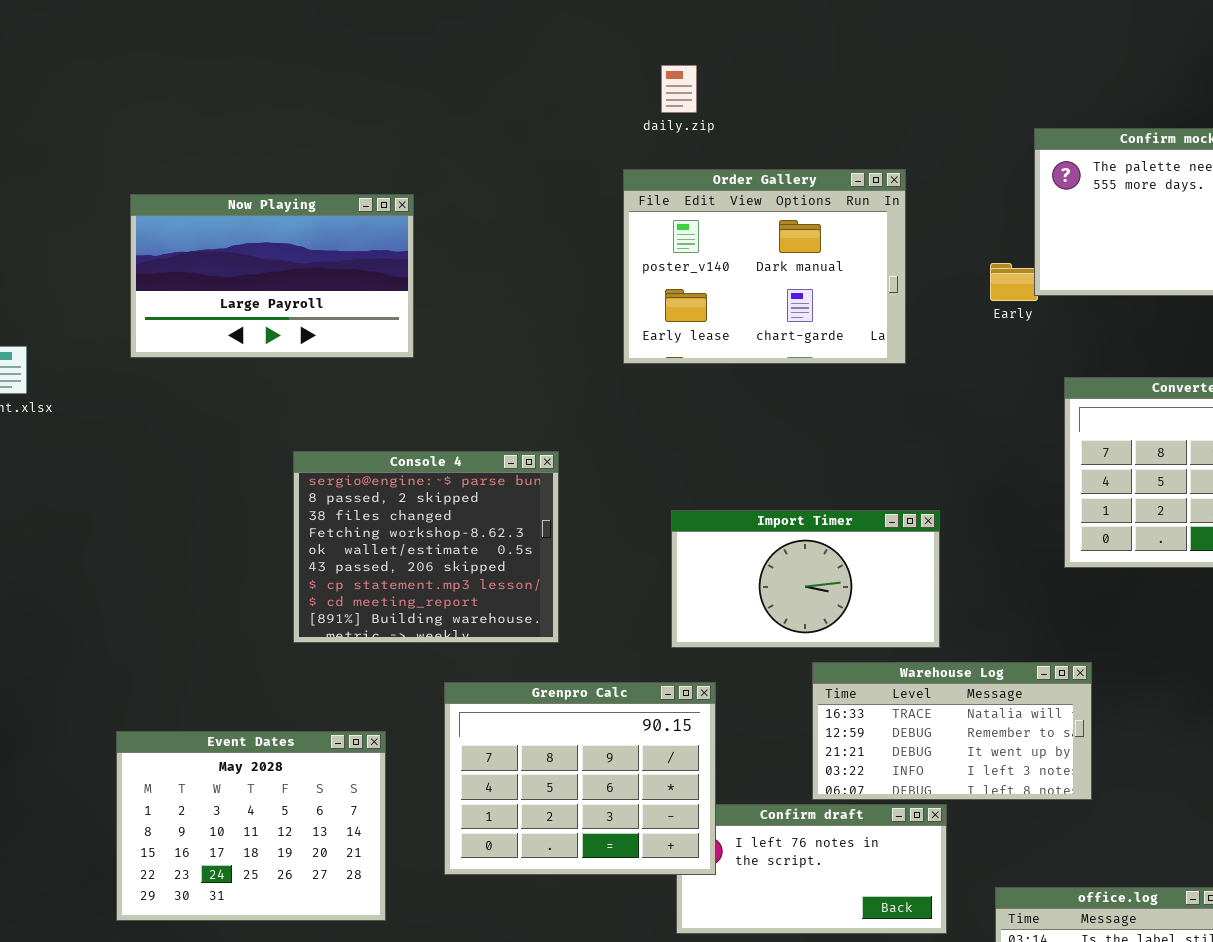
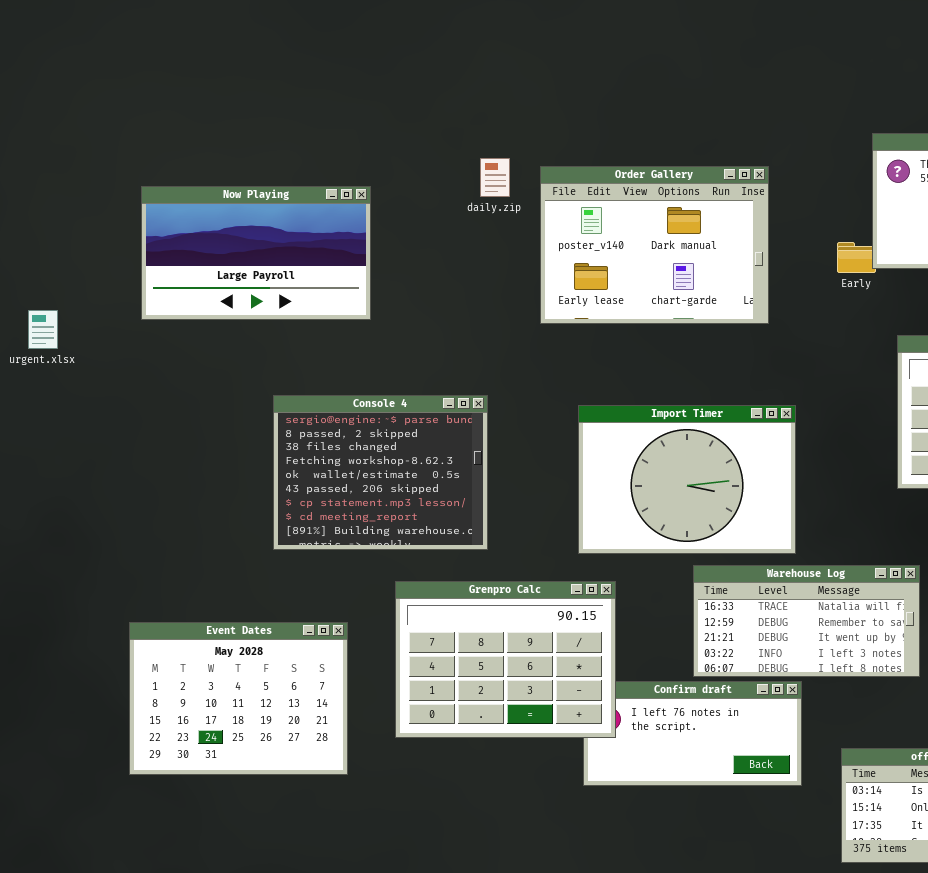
daily.zip: [661,65,697,113] -> [480,158,510,197], moved
Import Timer: [671,510,940,648] -> [578,405,796,554], resized

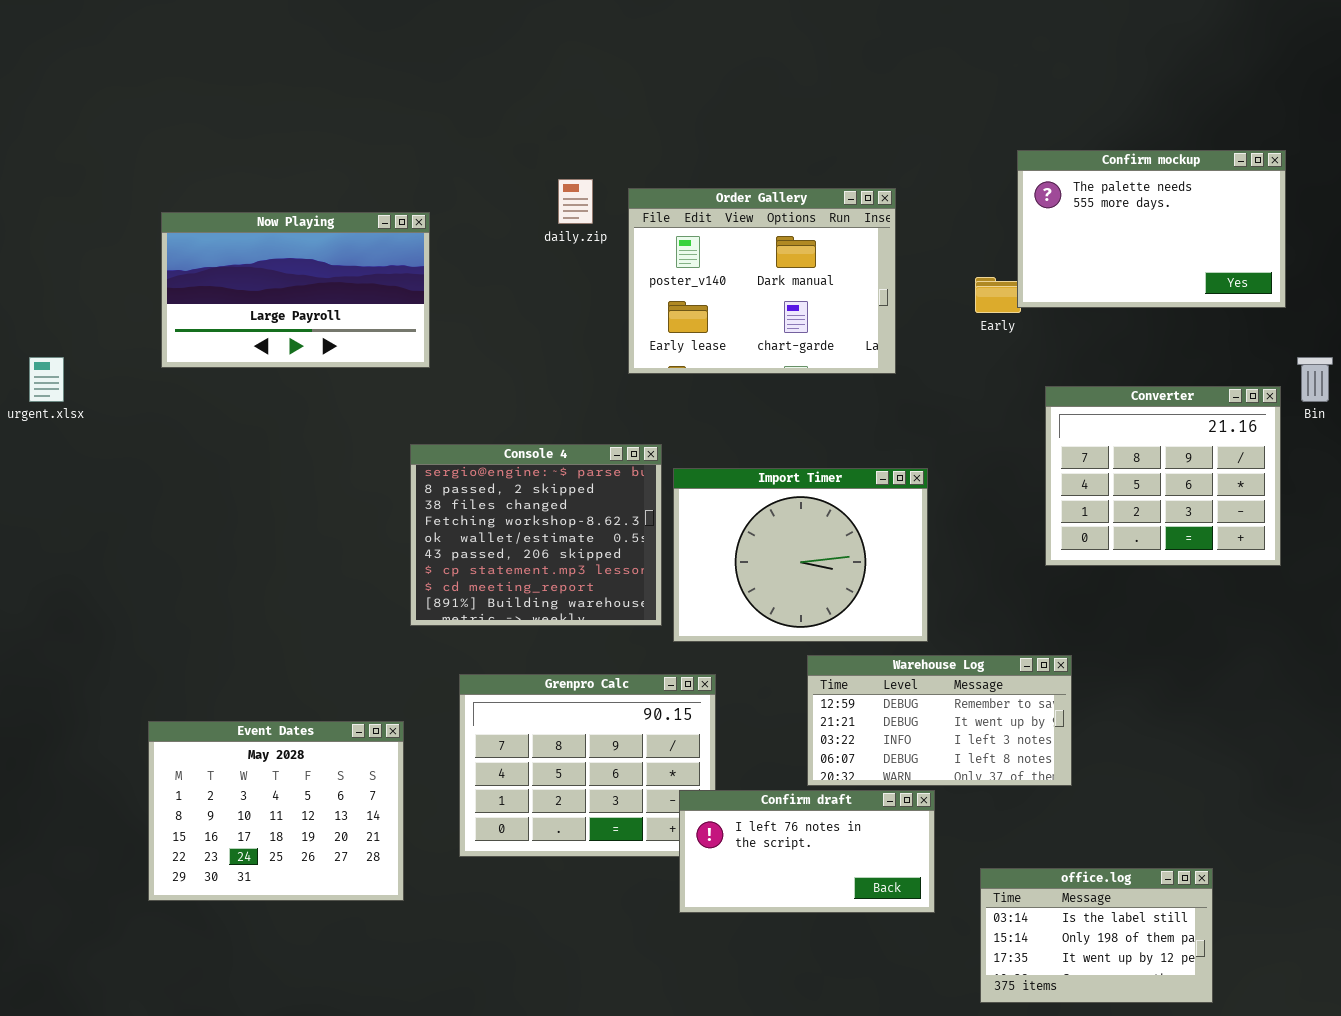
Console 4: [273,395,488,550] -> [410,444,662,626], moved
Warehouse Log: [693,565,920,677] -> [807,655,1072,786], scrolled down 1 row
Confirm draft: [583,681,802,786] -> [679,790,935,913], raised

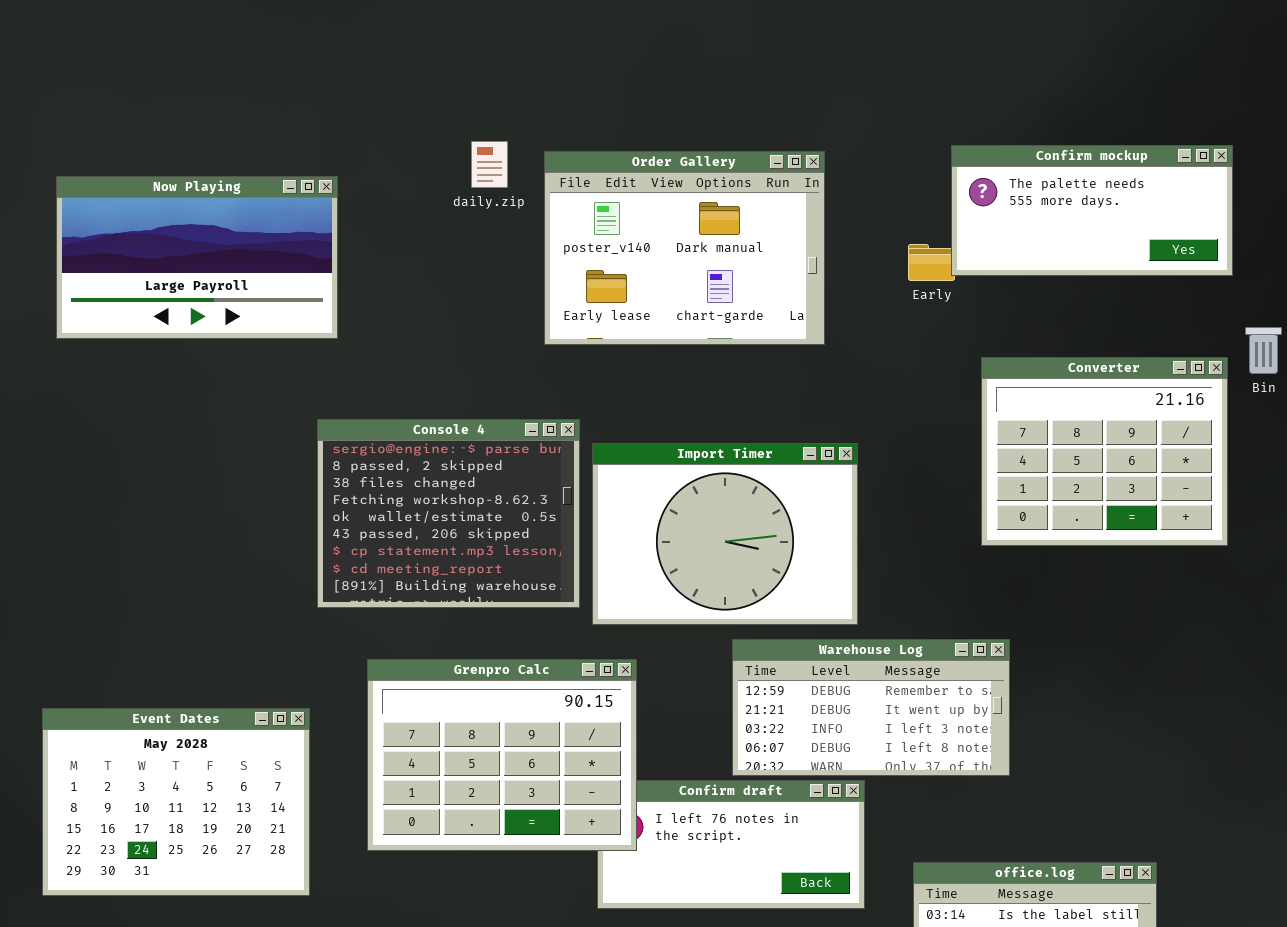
Confirm mockup: [1017,150,1286,308] -> [951,145,1233,276], resized
Grenpro Calc: [459,674,716,857] -> [367,659,637,851], raised

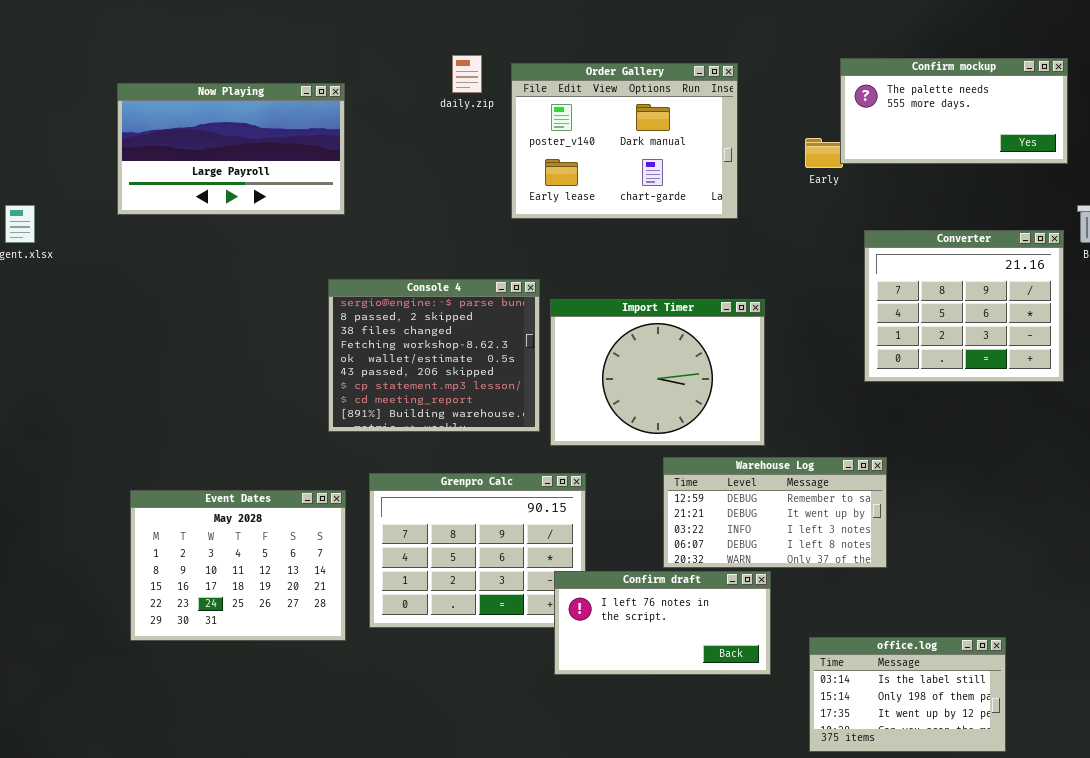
Event Dates: [42,708,310,896] -> [130,490,346,641], moved
Confirm draft: [597,780,865,909] -> [554,571,771,675], raised

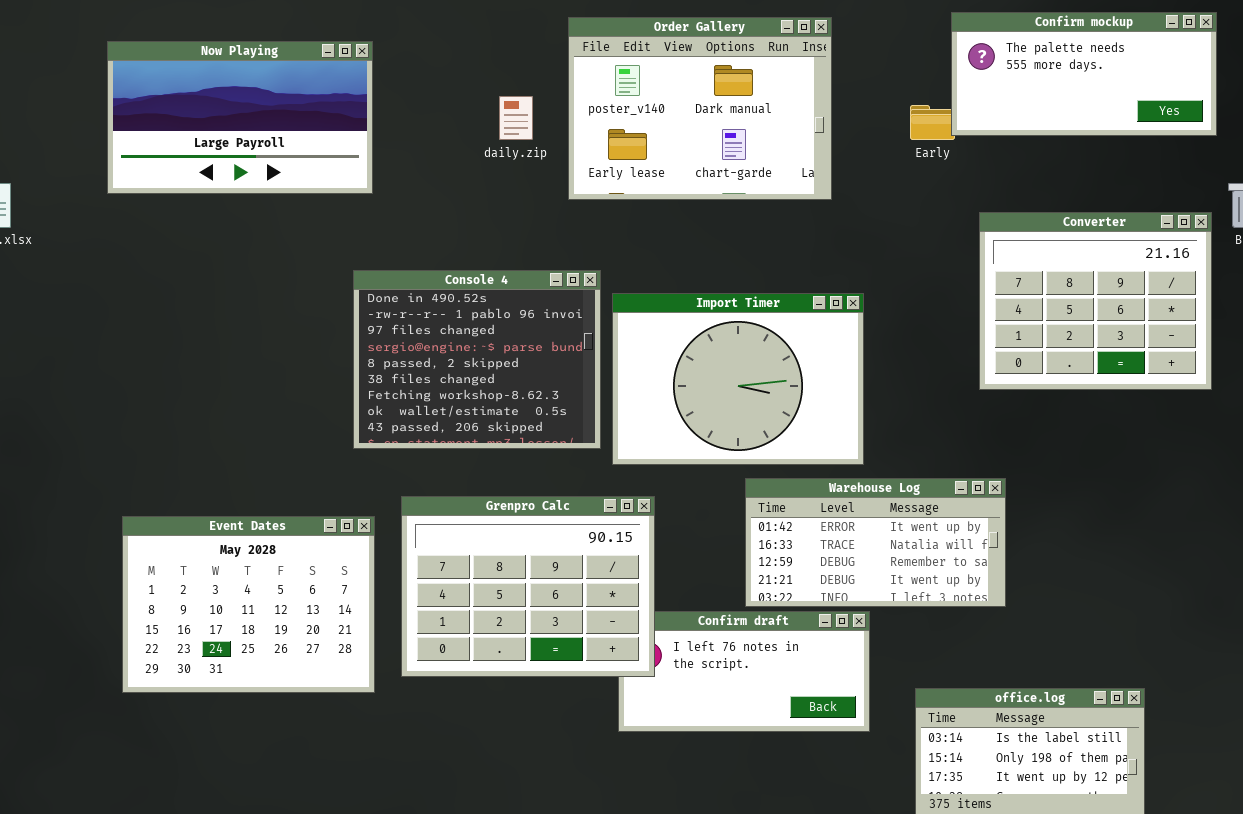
daily.zip: [452,55,482,93] -> [499,96,533,140], moved
Console 4: [328,279,540,432] -> [353,270,601,449], scrolled up 3 rows
Warehouse Log: [663,457,887,568] -> [745,478,1006,607], scrolled up 2 rows
Grenpro Calc: [369,473,586,628] -> [401,496,655,677], raised

